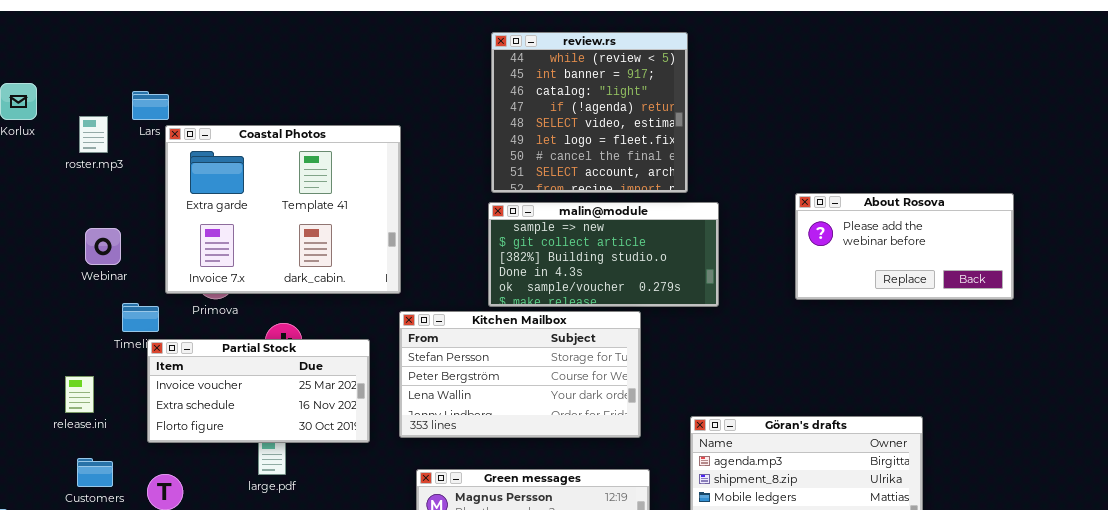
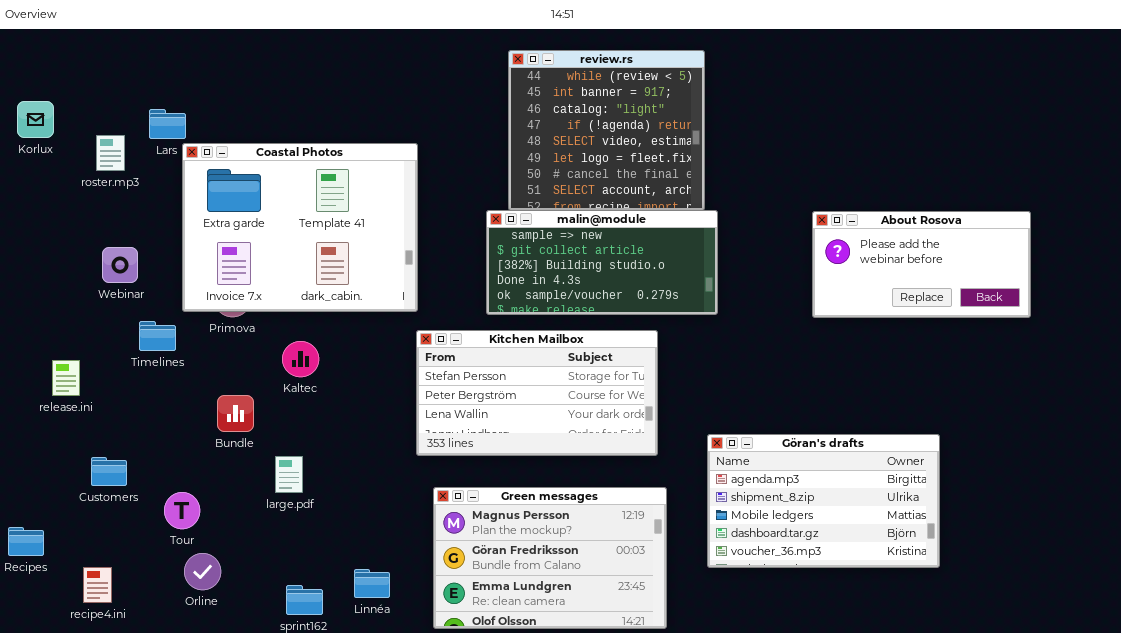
malin@module: [488,202,719,307] -> [486,210,718,315], moved
Partial Stock: [147,339,370,443] -> none, closed
release.ini: [65,376,94,413] -> [52,360,80,396], moved
Customers: [77,458,113,487] -> [91,457,127,486], moved

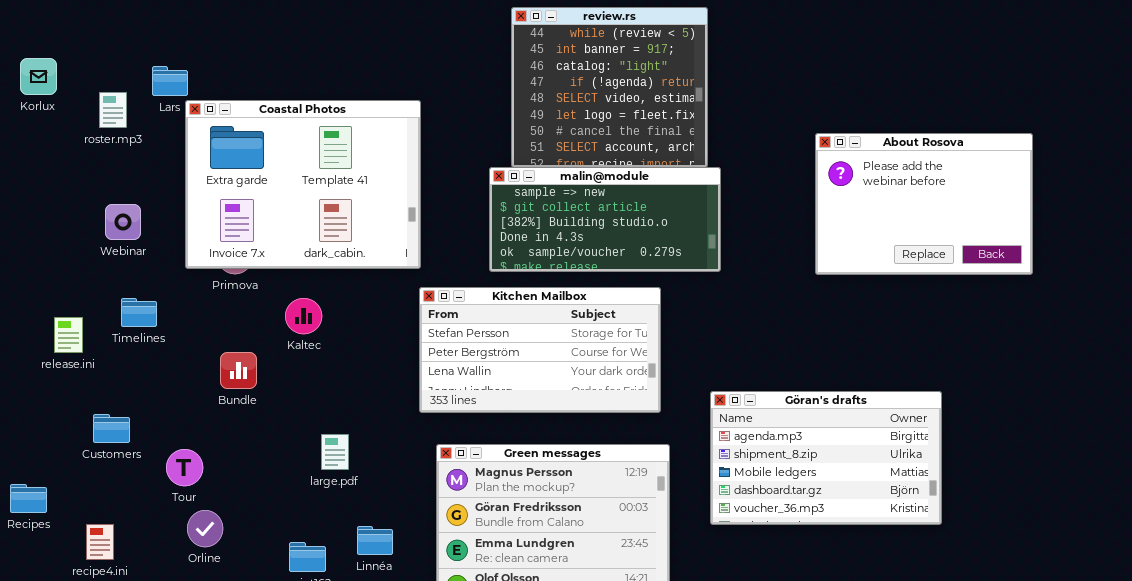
About Rosova: [812,211,1031,318] -> [815,133,1033,275], resized
Timelines: [139,321,176,351] -> [121,298,157,327], moved
large.pdf: [275,456,303,493] -> [321,434,349,470], moved

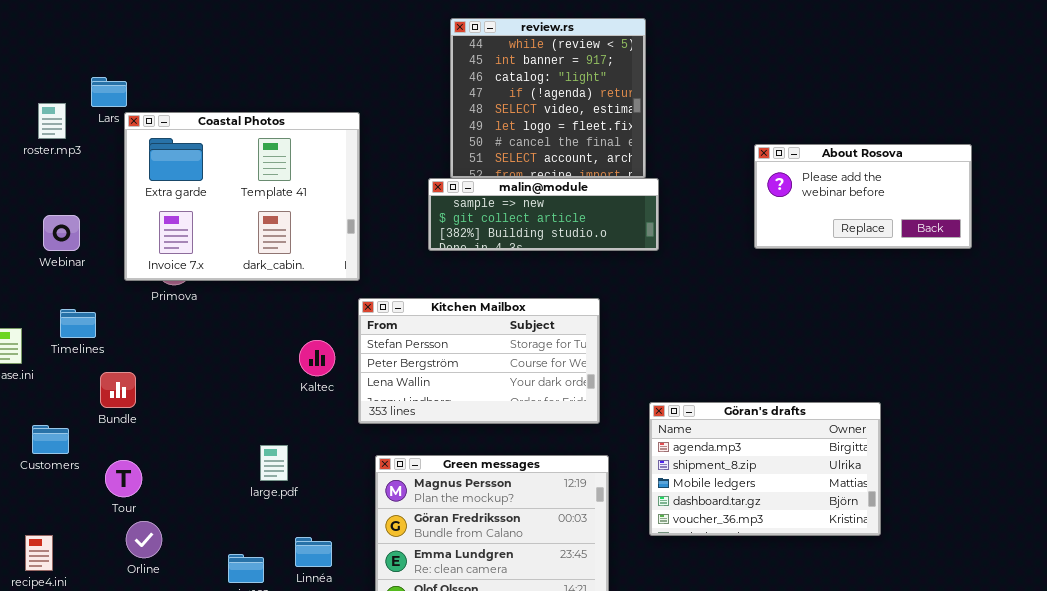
About Rosova: [815,133,1033,275] -> [754,144,972,249], resized
malin@module: [489,167,721,272] -> [428,178,659,251], resized
Kaltec: [285,298,322,334] -> [299,340,335,376], moved
Bundle: [220,352,257,389] -> [100,372,136,408], moved

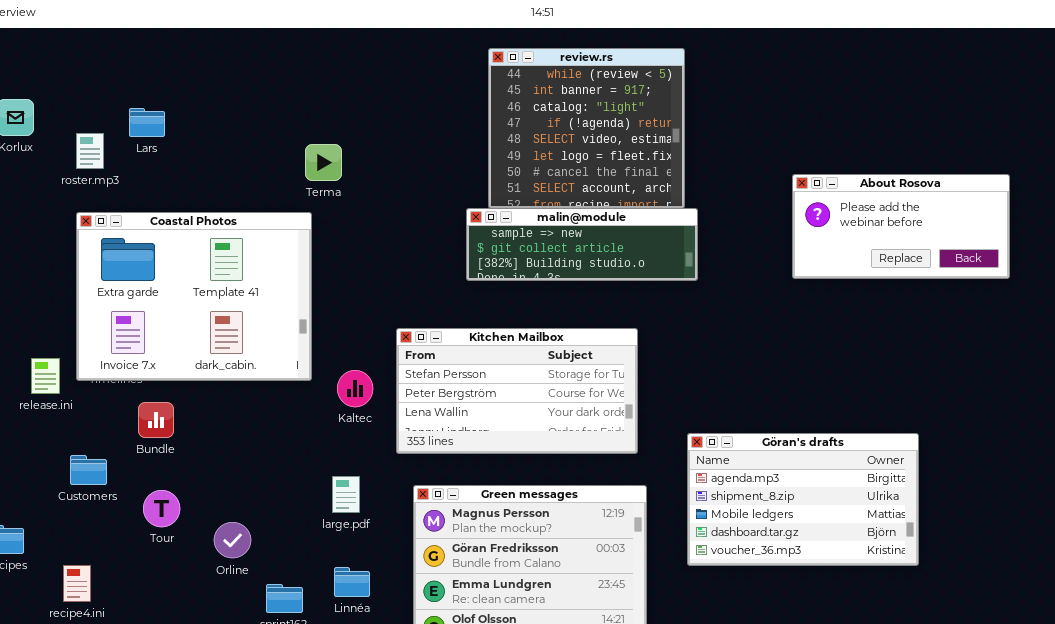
Coastal Photos: [124,112,360,281] -> [76,212,312,381], moved
large.pdf: [260,445,288,481] -> [332,476,360,513], moved
Orline: [126,521,162,558] -> [214,522,251,558], moved

